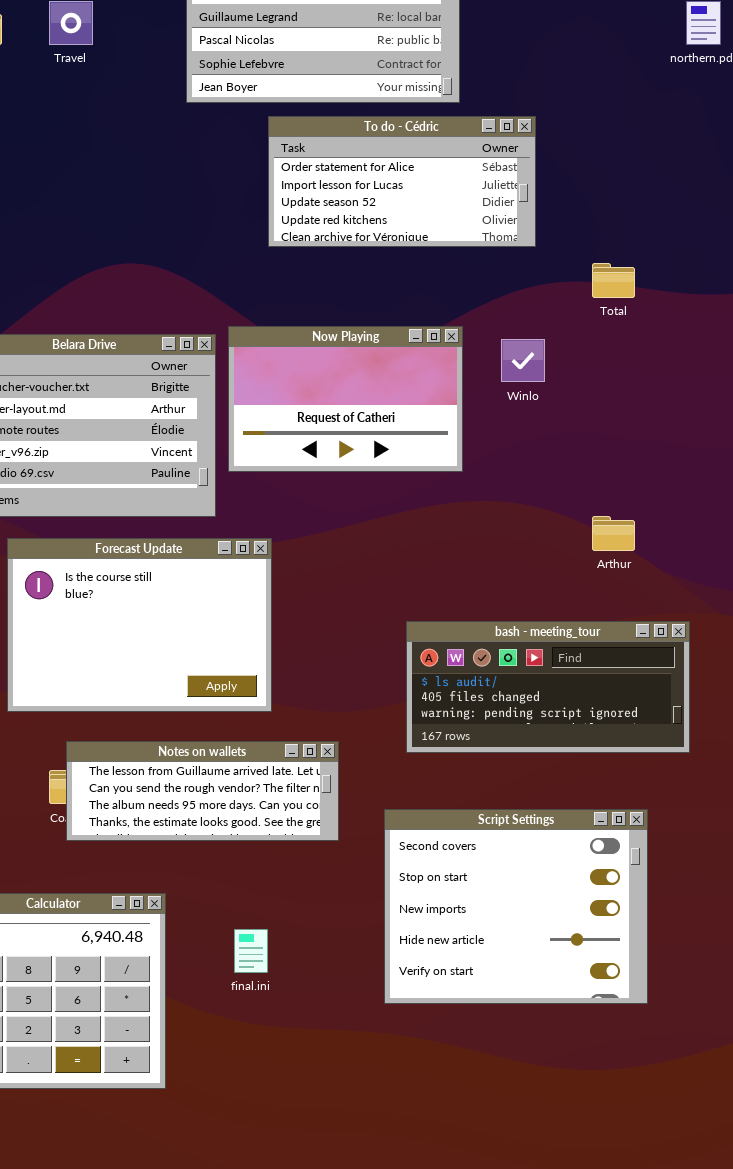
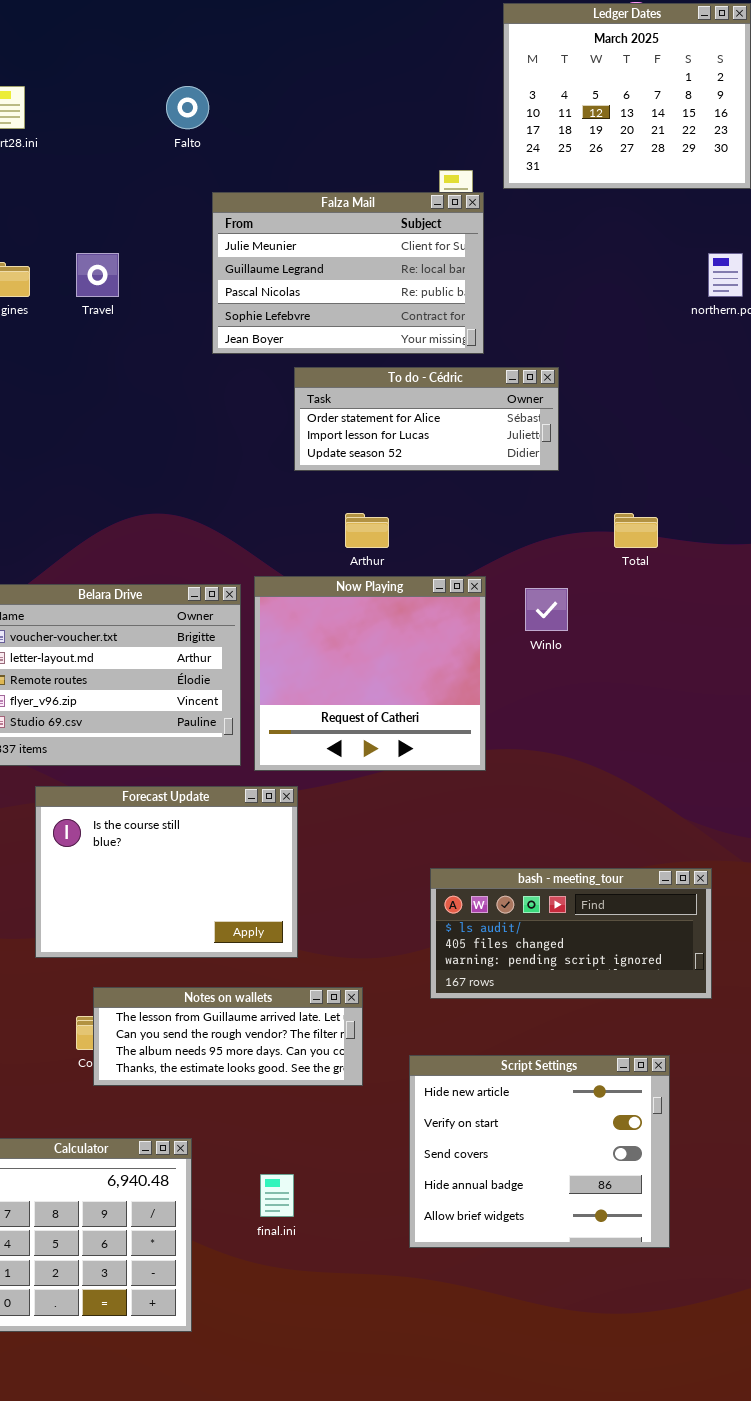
To do - Cédric: [268,116,536,247] -> [294,367,559,471], resized
Now Playing: [228,326,463,472] -> [254,576,486,771], resized
Arthur: [592,516,635,551] -> [345,513,389,548], moved
Script Settings: [384,809,648,1004] -> [409,1055,670,1248], scrolled down 3 rows

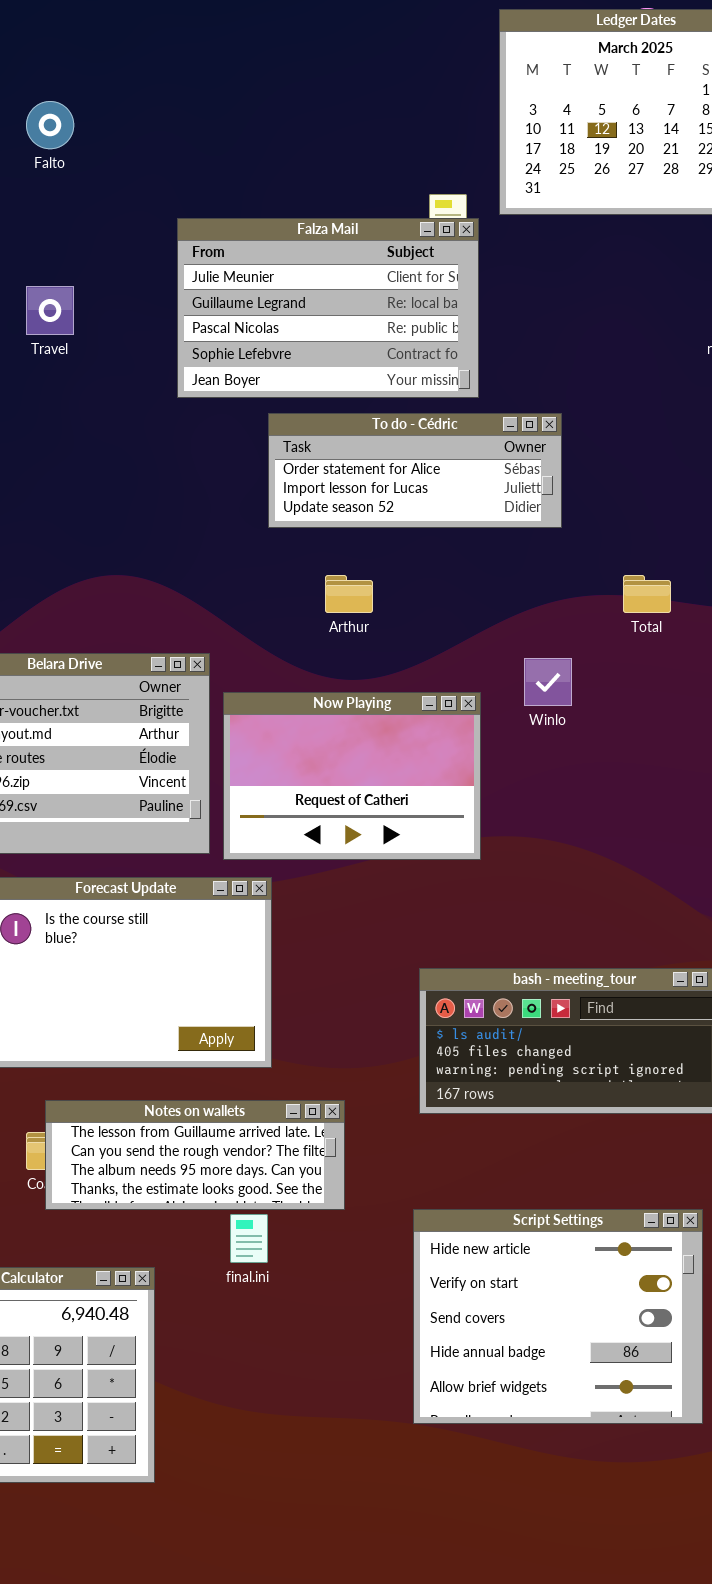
Falto: [166,86,209,129] -> [26,101,74,149], moved
Now Playing: [254,576,486,771] -> [223,692,481,860], resized
Script Settings: [409,1055,670,1248] -> [413,1209,703,1424], moved
final.ini: [260,1174,294,1217] -> [230,1214,268,1263], moved

